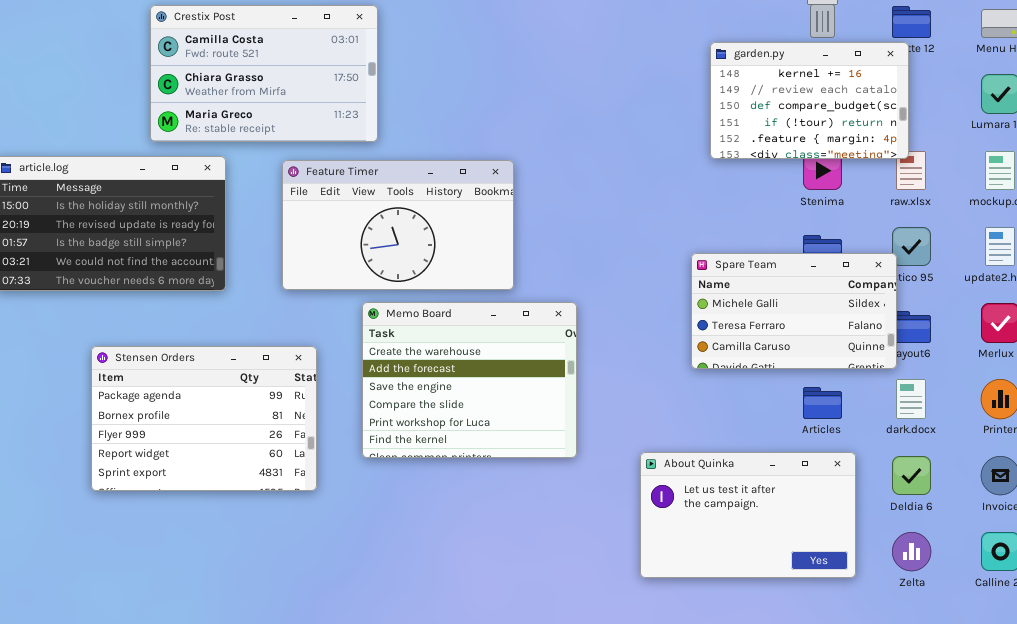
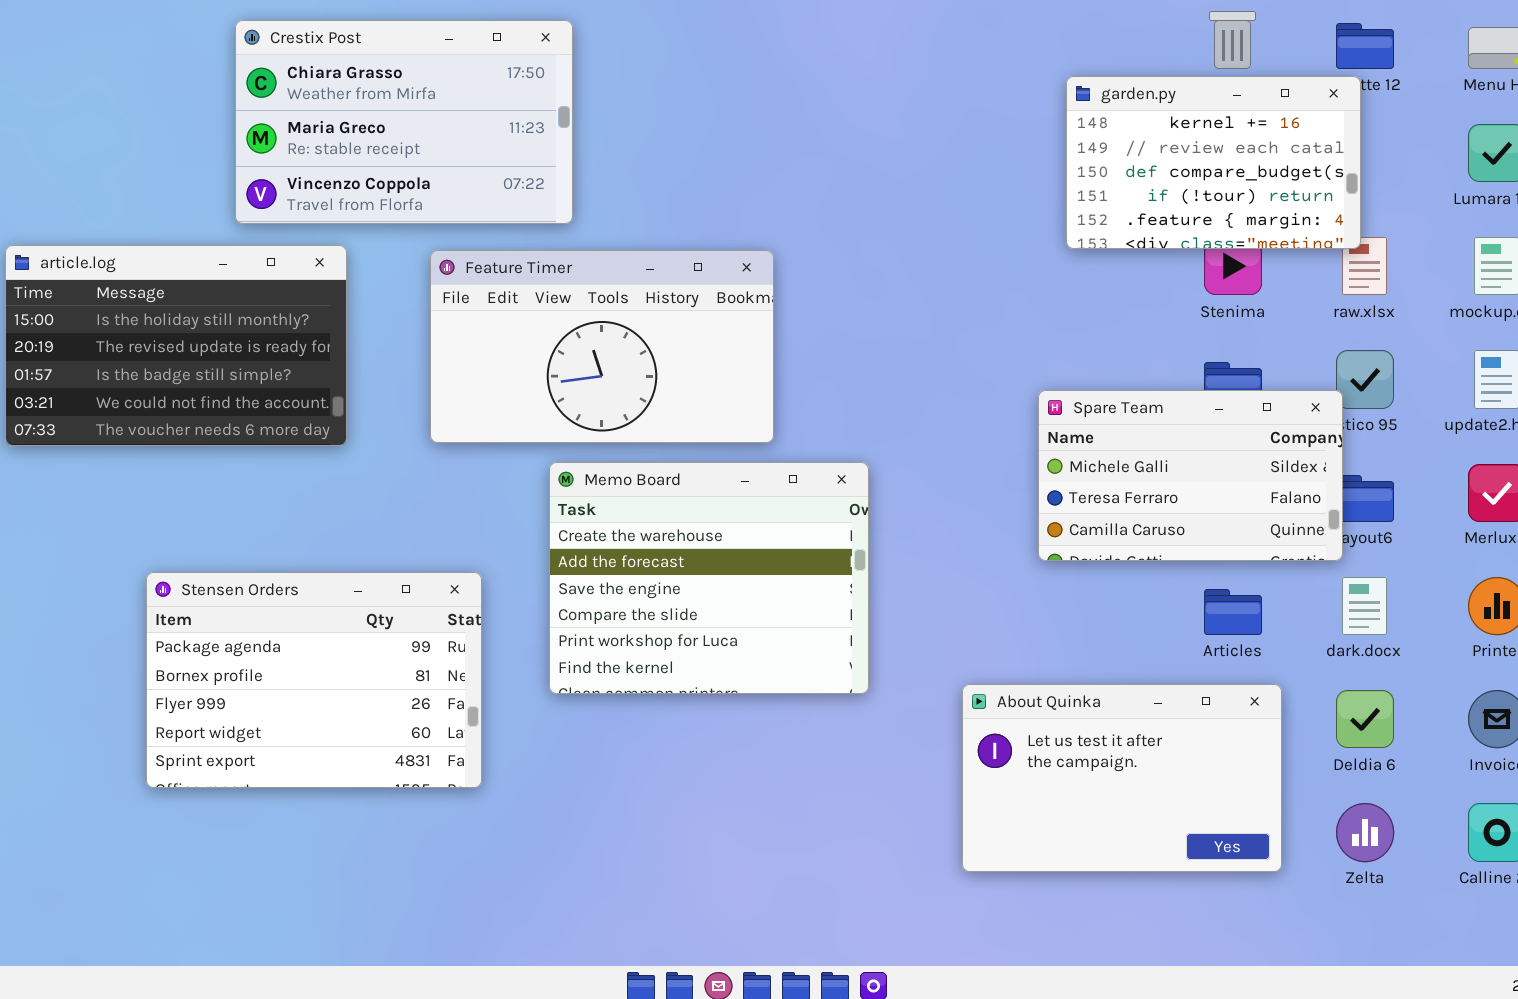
Crestix Post: [150,5,378,142] -> [235,20,573,224], scrolled down 1 row
Stensen Orders: [91,346,317,491] -> [146,572,482,788], moved

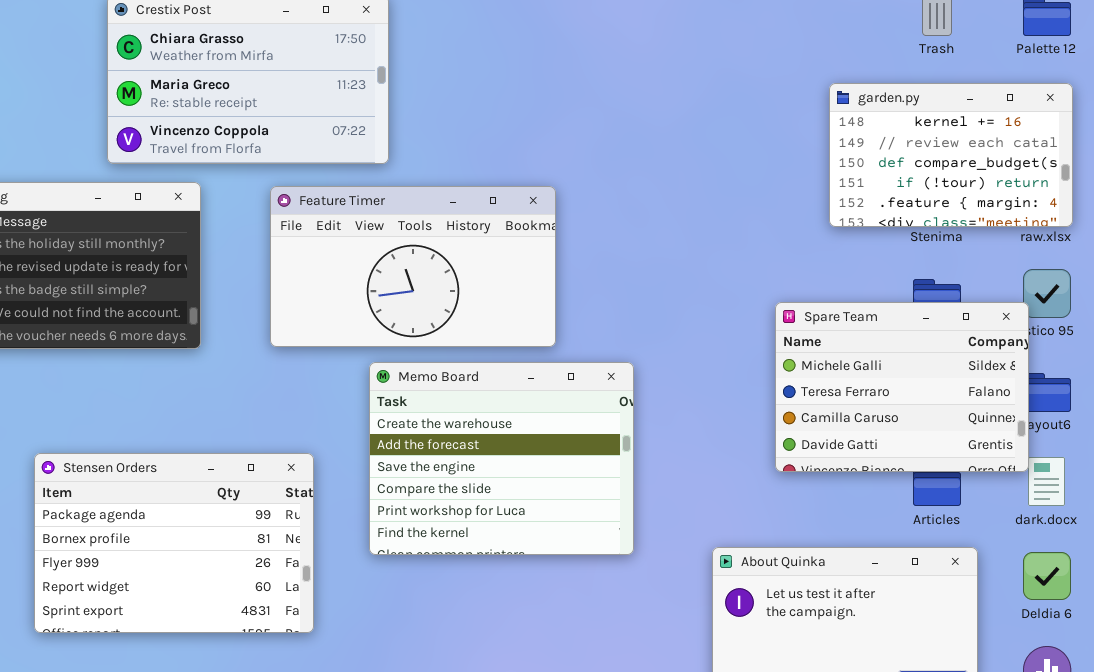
garden.py: [1066,76,1361,249] -> [829,83,1073,227], moved
Spare Team: [1038,390,1343,561] -> [775,302,1029,472], resized

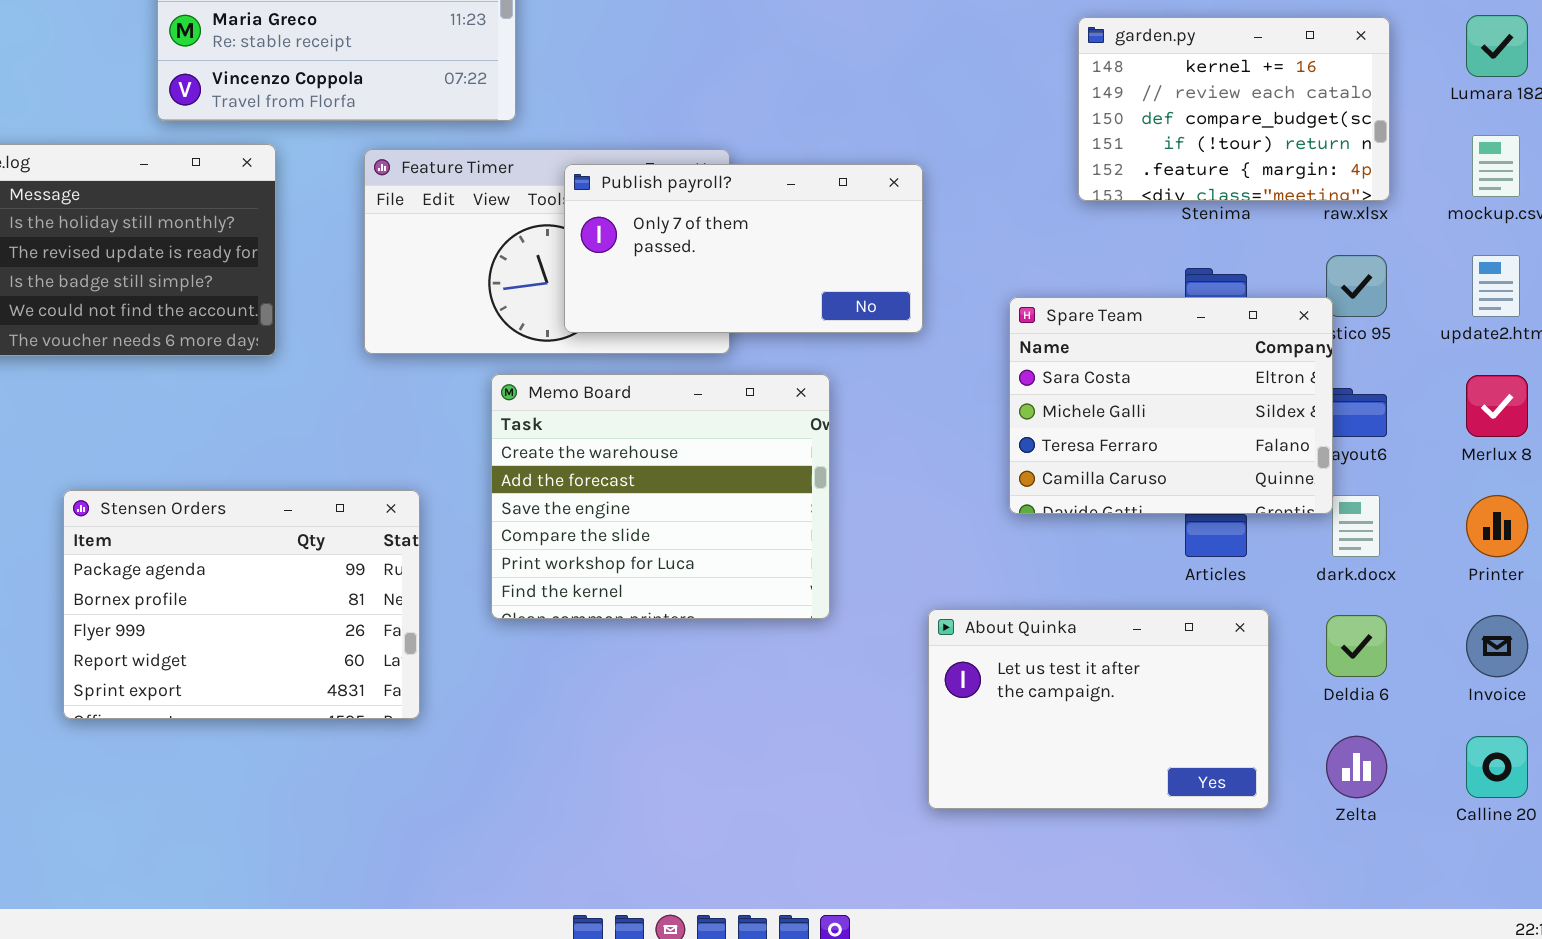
Publish payroll?: none -> [564,164,923,333], opened
Spare Team: [775,302,1029,472] -> [1009,297,1333,514], scrolled up 1 row

